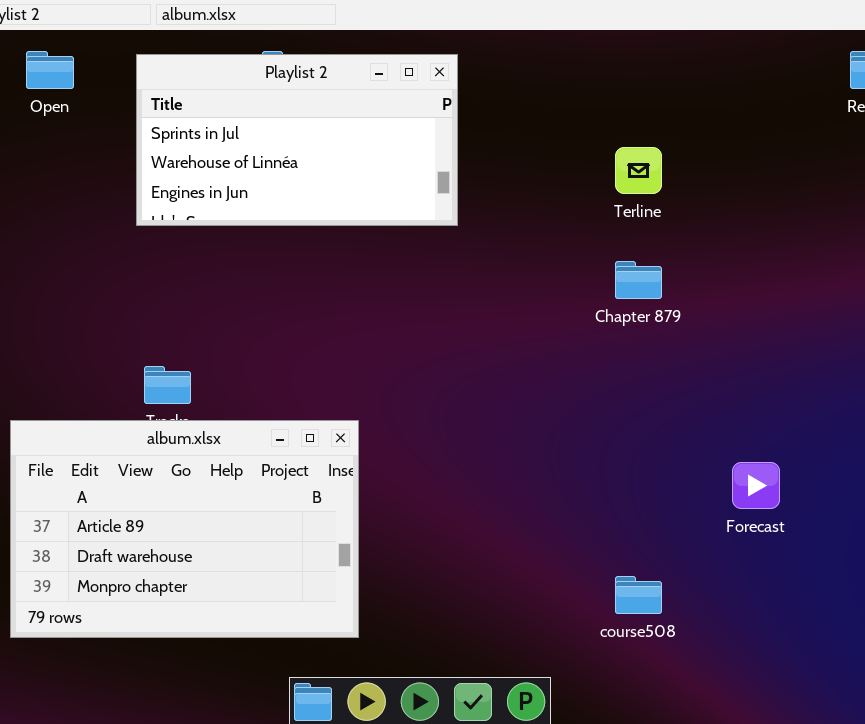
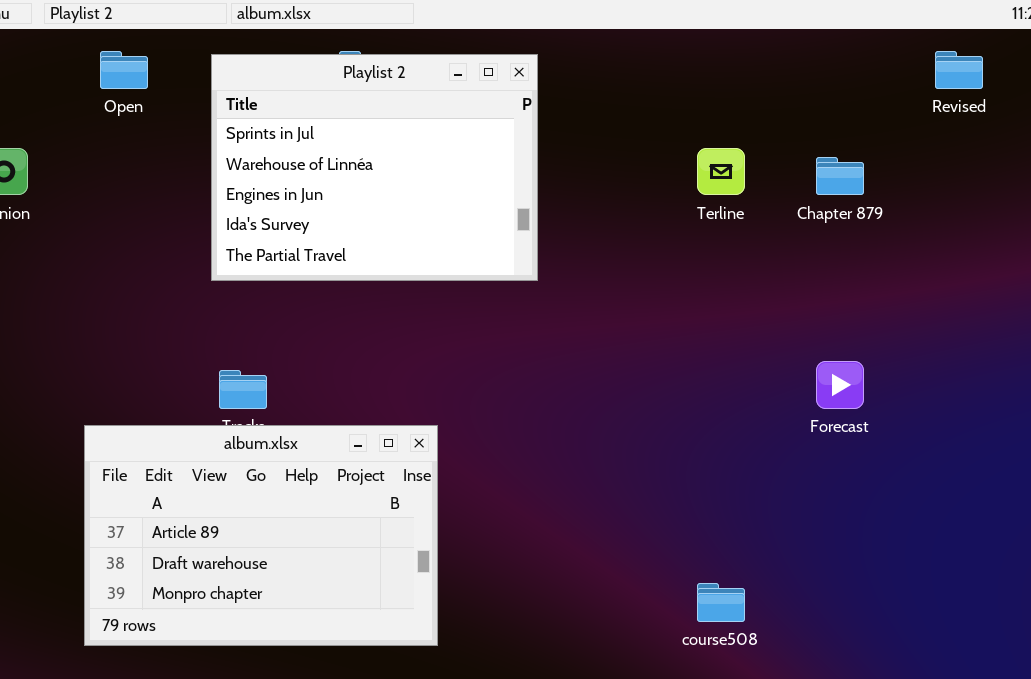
Playlist 2: [136,54,458,226] -> [211,54,538,281], resized
Chapter 879: [615,261,662,299] -> [816,157,864,195], moved
Forecast: [732,462,780,509] -> [816,361,864,409], moved

